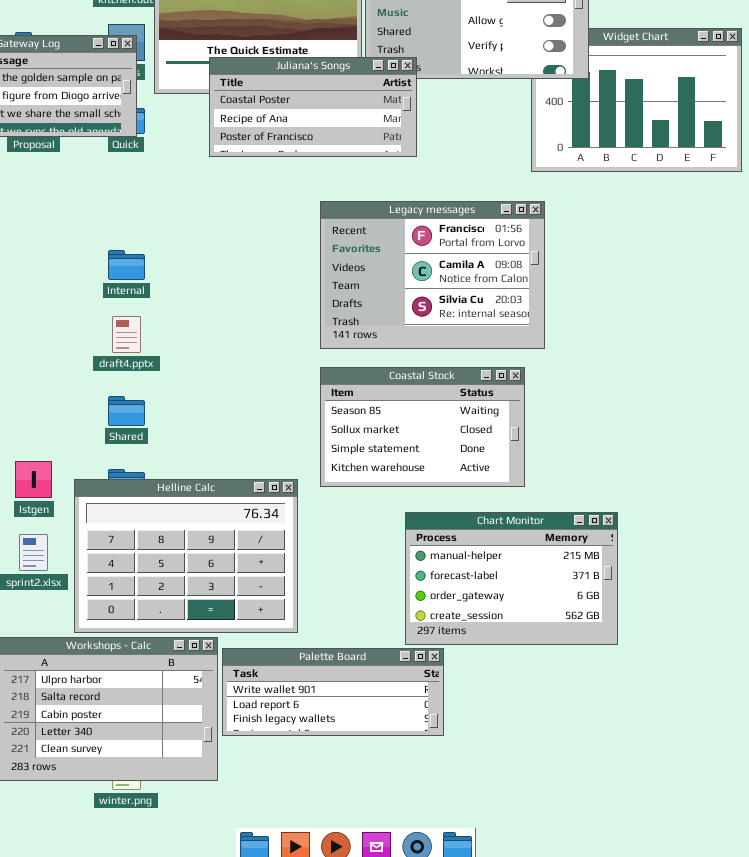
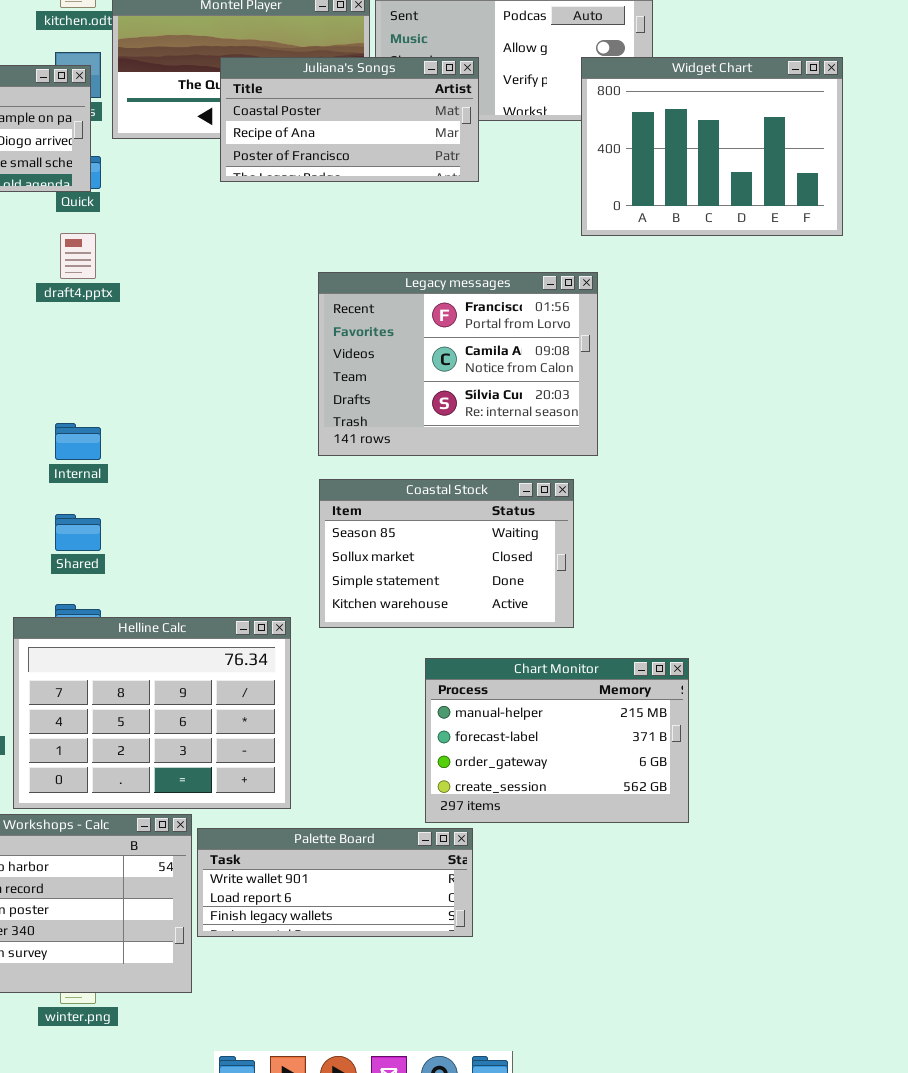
Widget Chart: [531,28,742,172] -> [581,57,843,236], raised
Juliana's Songs: [209,57,417,157] -> [220,57,479,182], moved
Internal: [108,250,145,280] -> [55,423,101,460], moved
draft4.pptx: [112,316,141,353] -> [60,233,96,279], moved

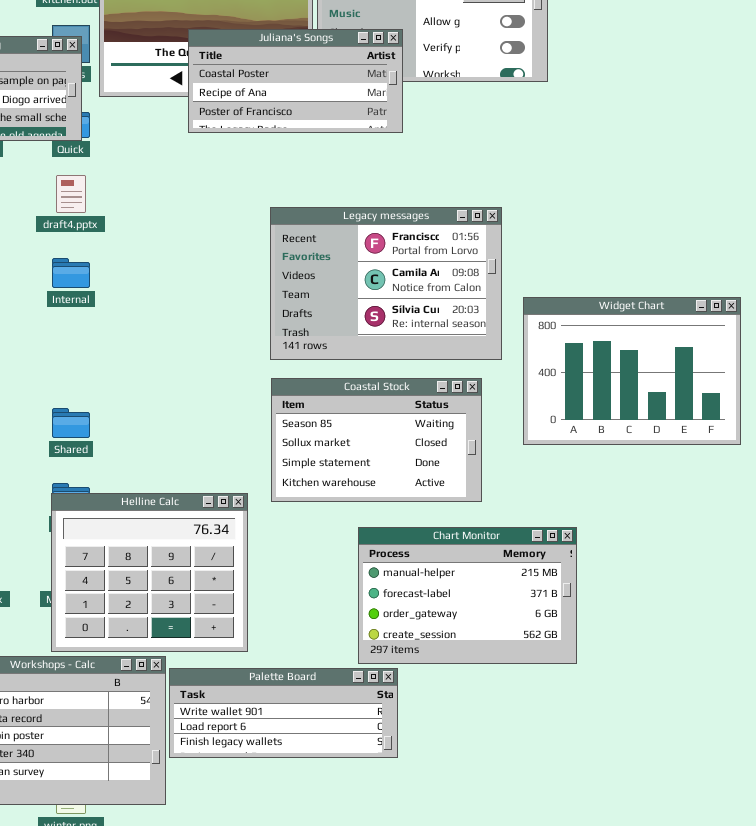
Widget Chart: [581,57,843,236] -> [523,297,741,445], moved
Internal: [55,423,101,460] -> [52,258,90,288], moved
Helline Calc: [13,617,291,809] -> [51,493,248,652], resized

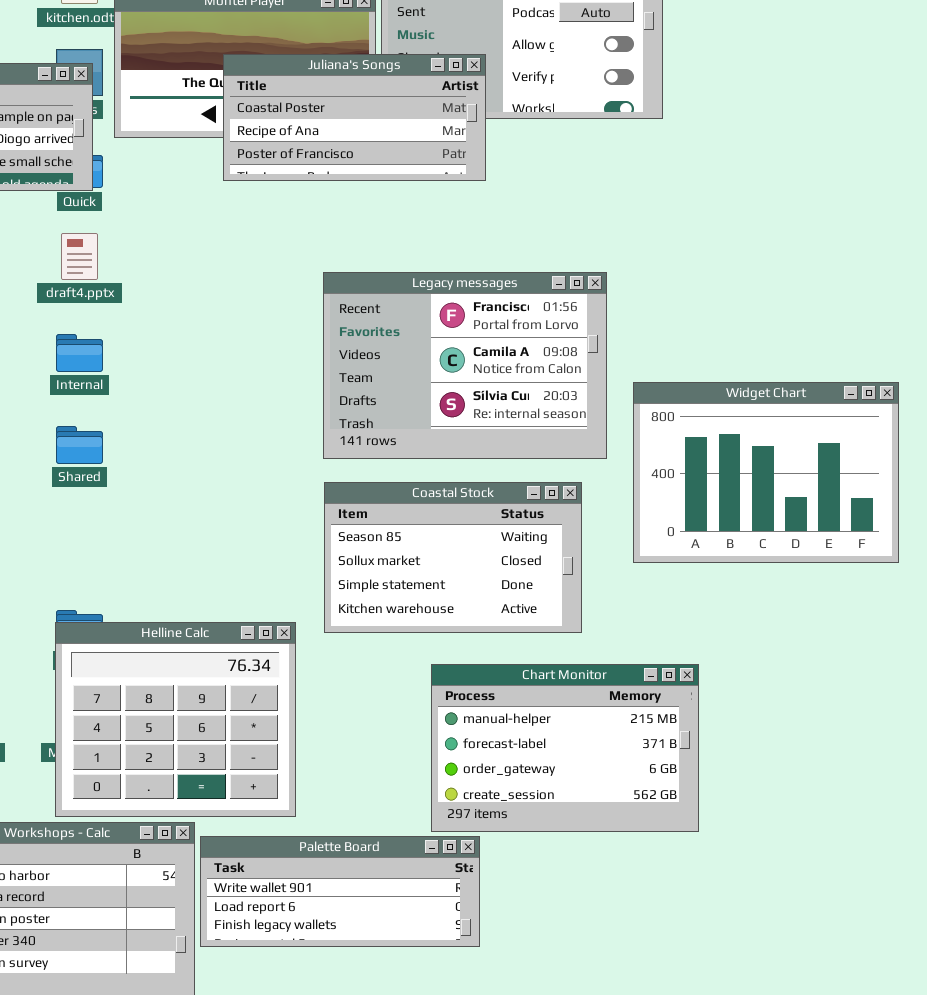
Shared: [52,408,90,438] -> [56,426,103,464], moved

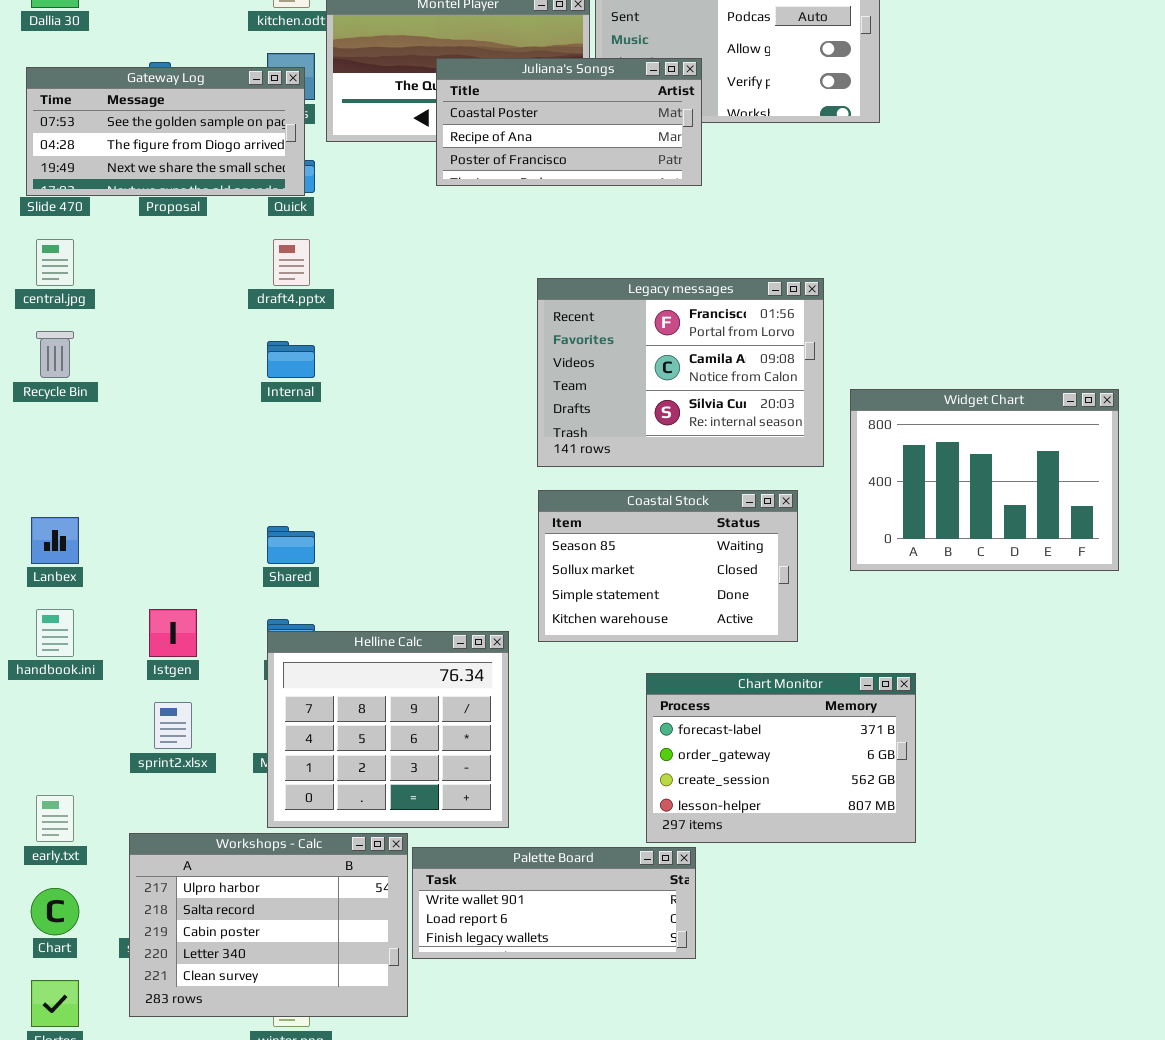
Shared: [56,426,103,464] -> [267,526,315,564], moved
Chart Monitor: [431,664,699,832] -> [646,673,916,843], scrolled down 1 row

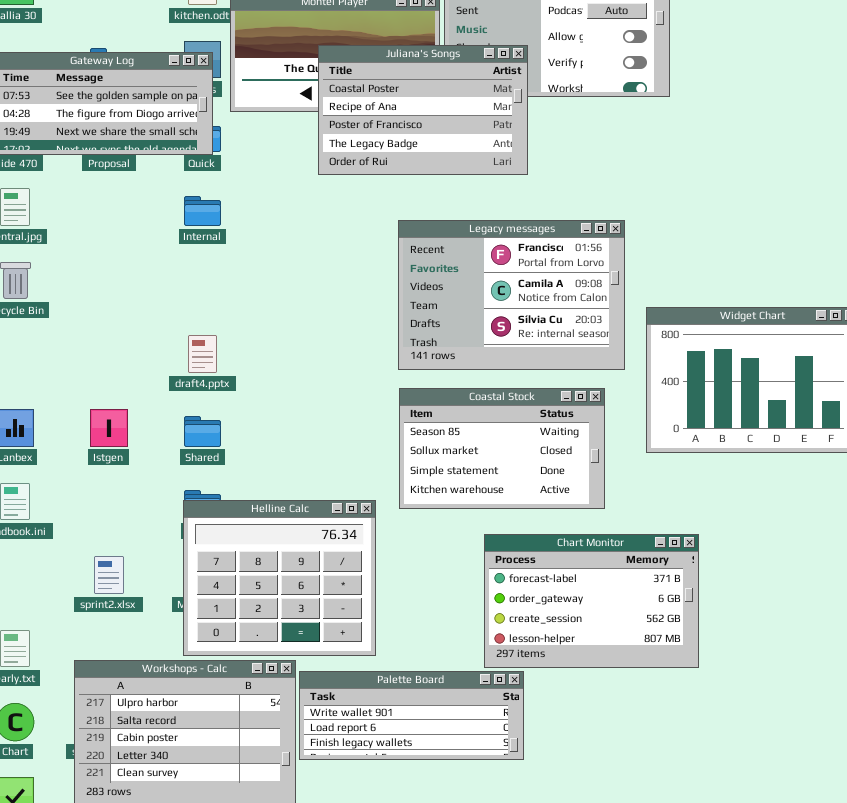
Juliana's Songs: [436,58,702,186] -> [318,45,528,175], resized
draft4.pptx: [273,239,310,286] -> [188,335,217,373], moved
Internal: [267,341,315,378] -> [184,196,221,226], moved
Istgen: [149,609,197,657] -> [90,409,128,447], moved

